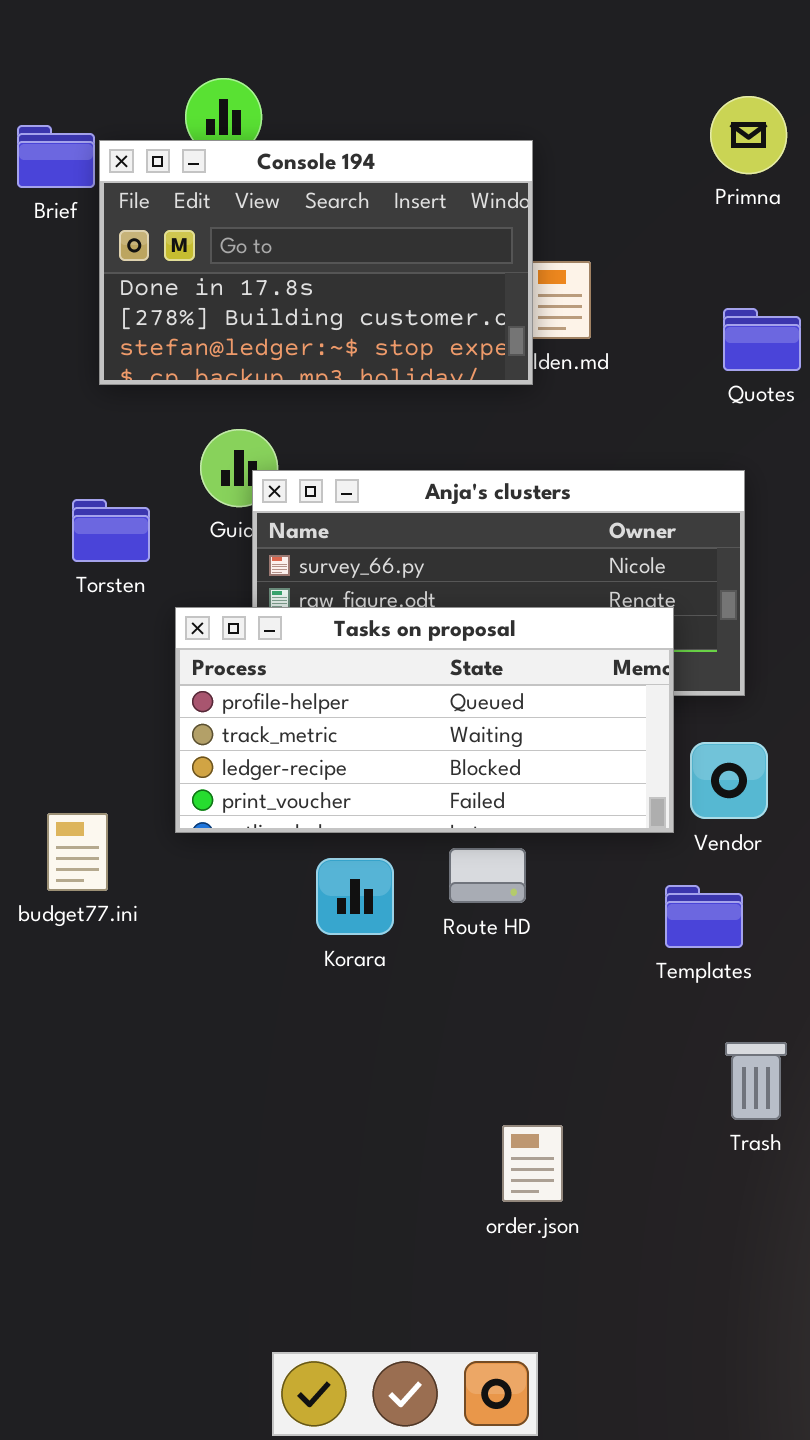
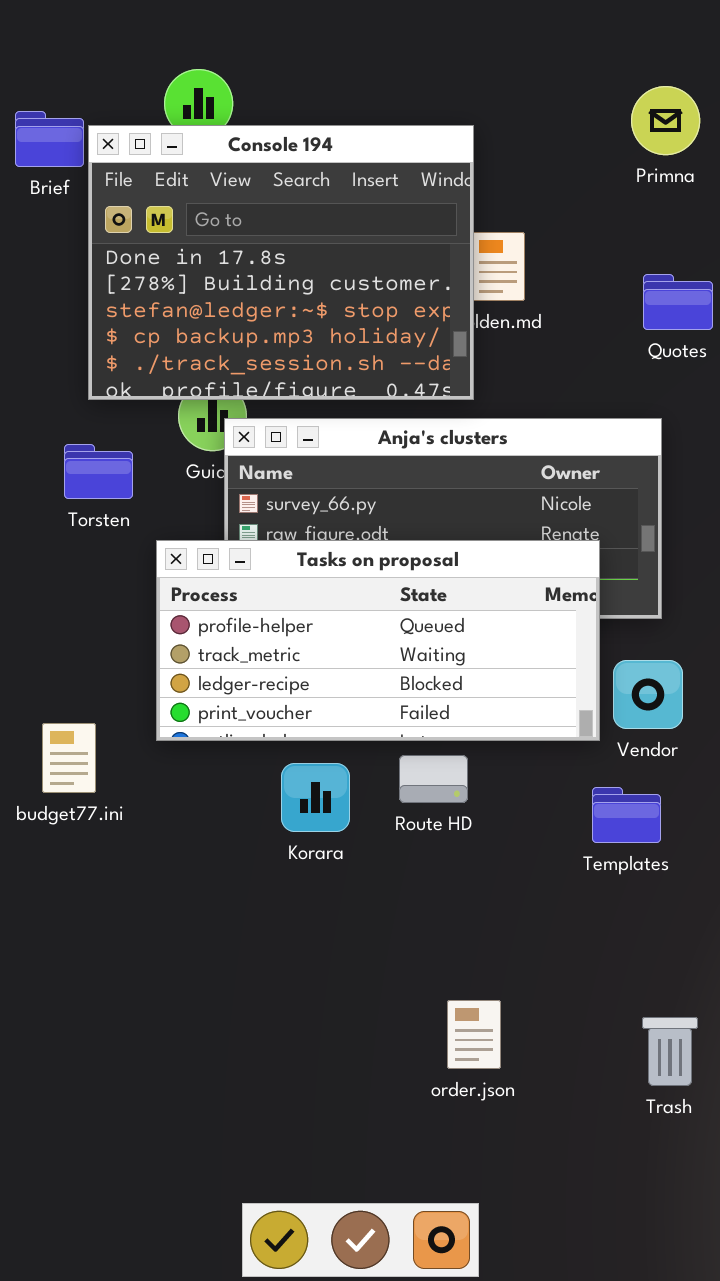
Console 194: [99,140,533,385] -> [88,125,474,400], resized
Trash: [725,1042,787,1120] -> [642,1017,698,1086], moved

